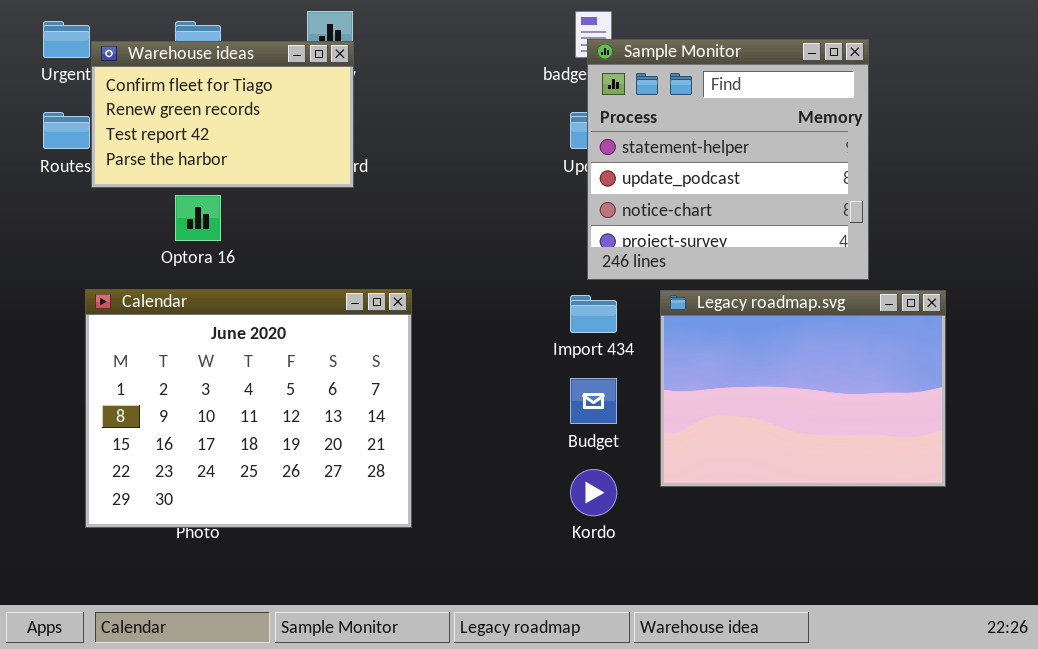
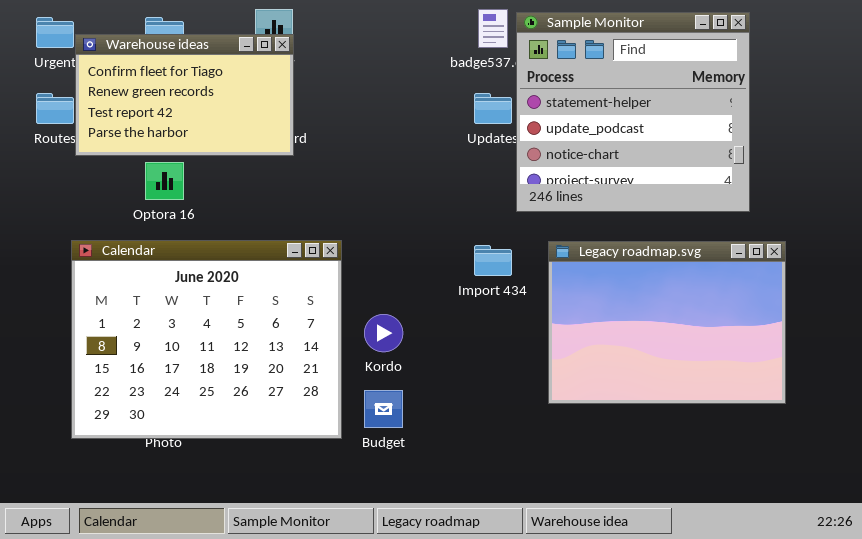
Sample Monitor: [587,39,869,280] -> [516,12,750,212], moved
Budget: [570,378,617,424] -> [364,390,403,428], moved
Kordo: [570,469,617,516] -> [364,314,403,352], moved

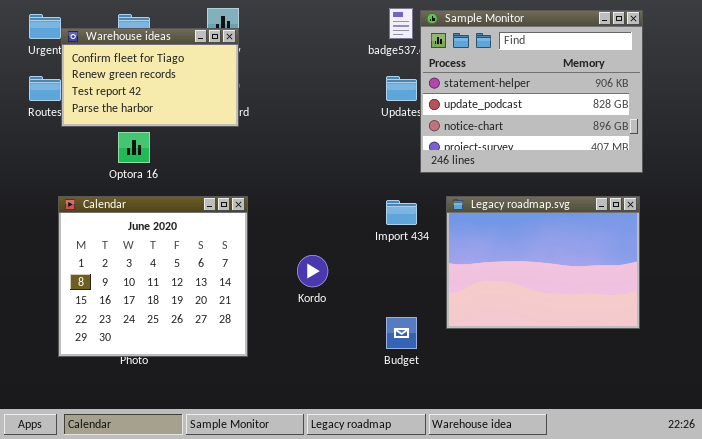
Sample Monitor: [516,12,750,212] -> [420,10,643,173], resized
Calendar: [71,240,342,439] -> [58,196,248,357], resized
Budget: [364,390,403,428] -> [386,317,417,349], moved

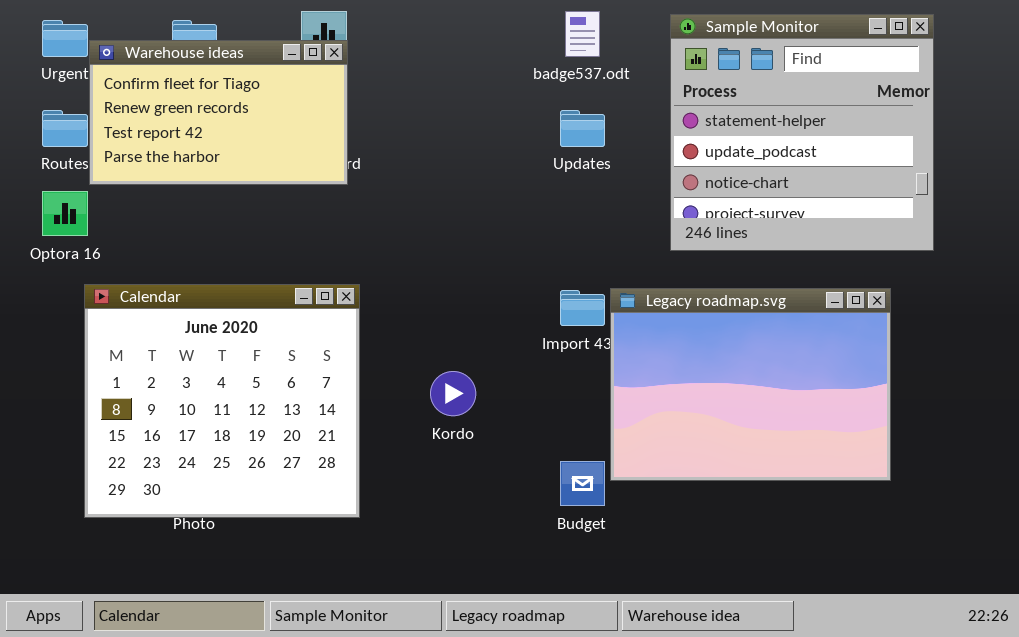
Sample Monitor: [420,10,643,173] -> [670,14,934,251], resized
Optora 16: [118,132,150,163] -> [42,191,88,236], moved
Legacy roadmap.svg: [446,196,640,329] -> [610,288,891,481], moved

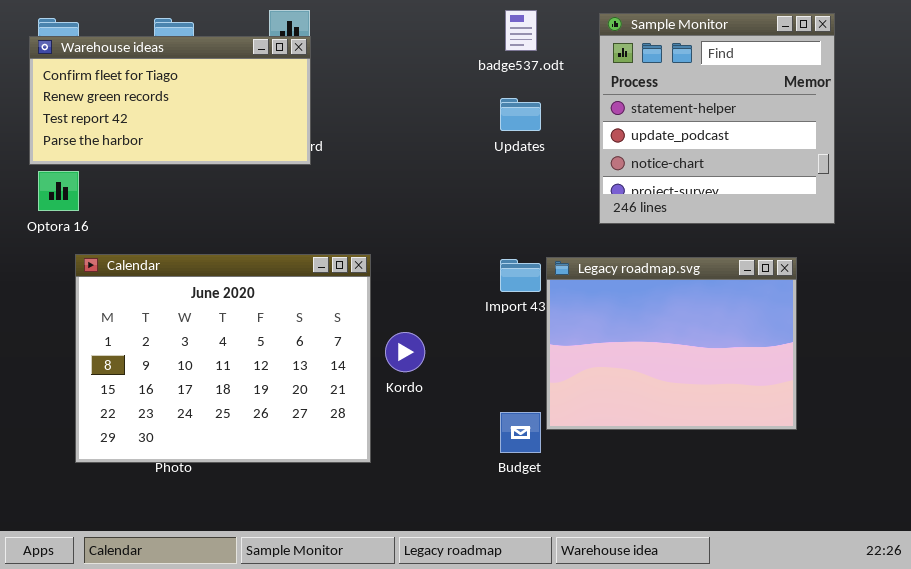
Warehouse ideas: [89,40,348,185] -> [29,36,311,165], resized
Calendar: [84,284,360,518] -> [75,254,371,463], resized

